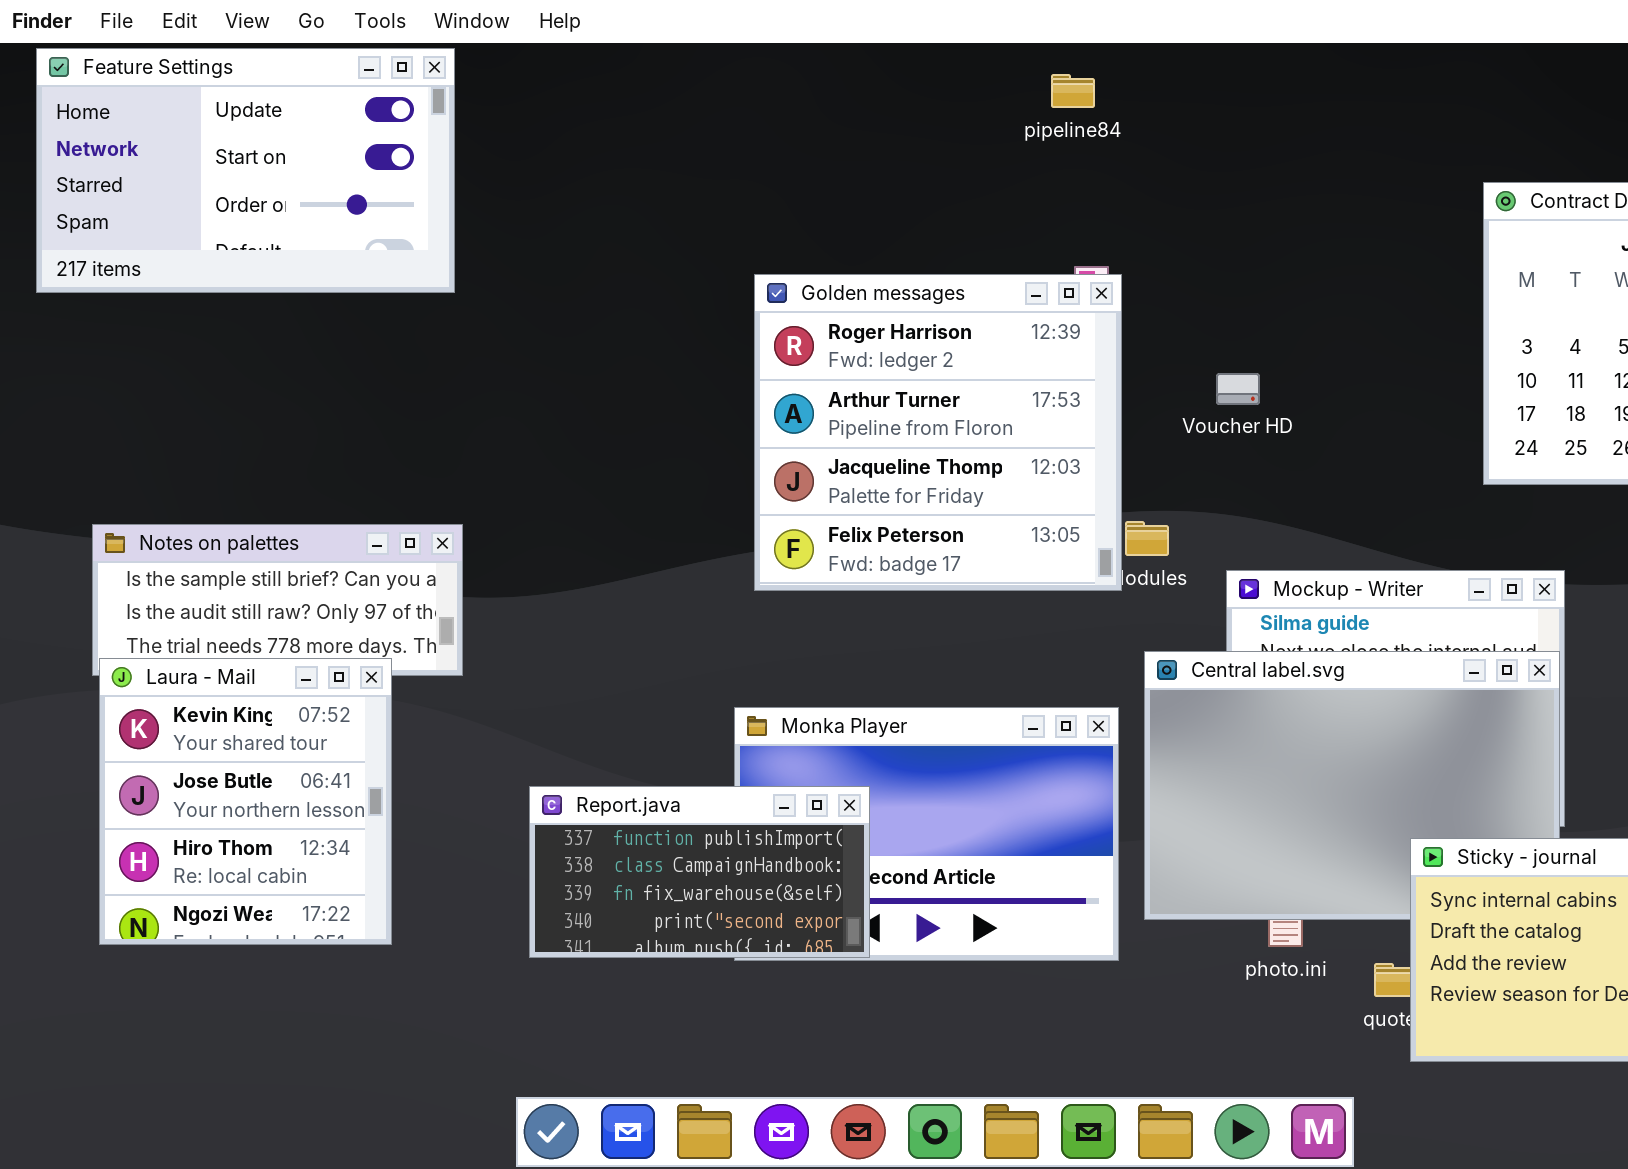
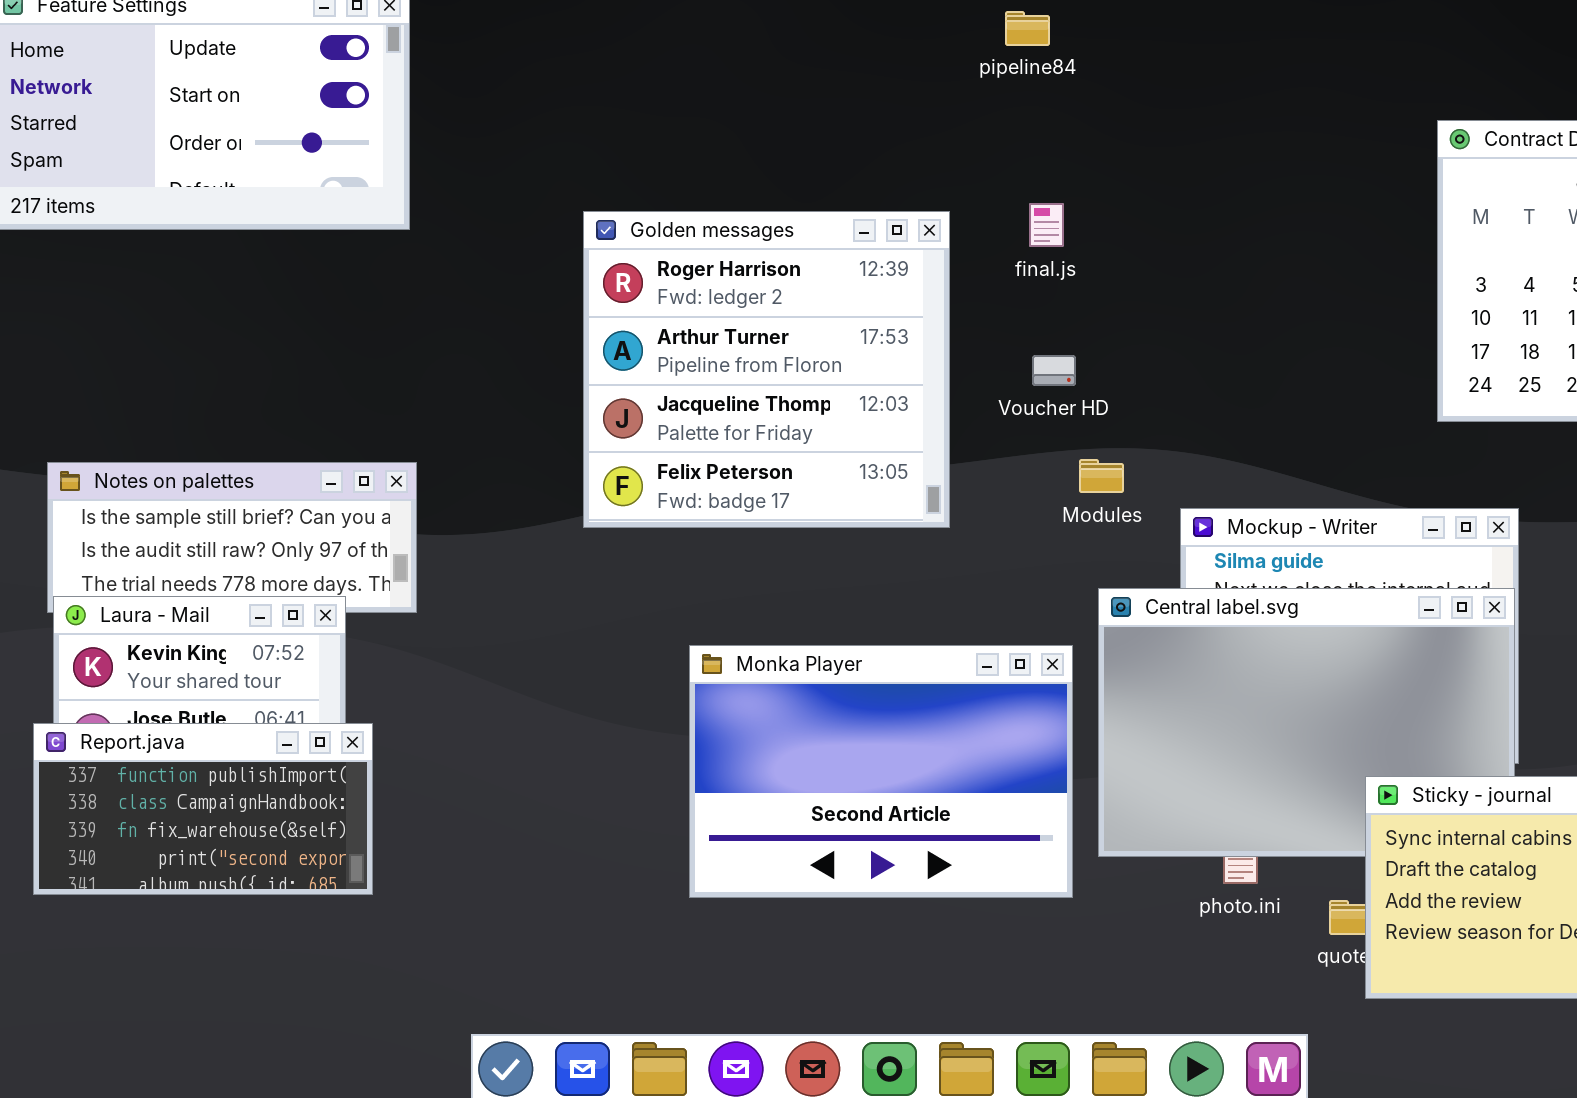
Golden messages: [754,274,1122,591] -> [583,211,950,528], moved
Voucher HD: [1216,373,1260,405] -> [1032,355,1076,386], moved
Report.java: [529,786,870,958] -> [33,723,373,895], moved

